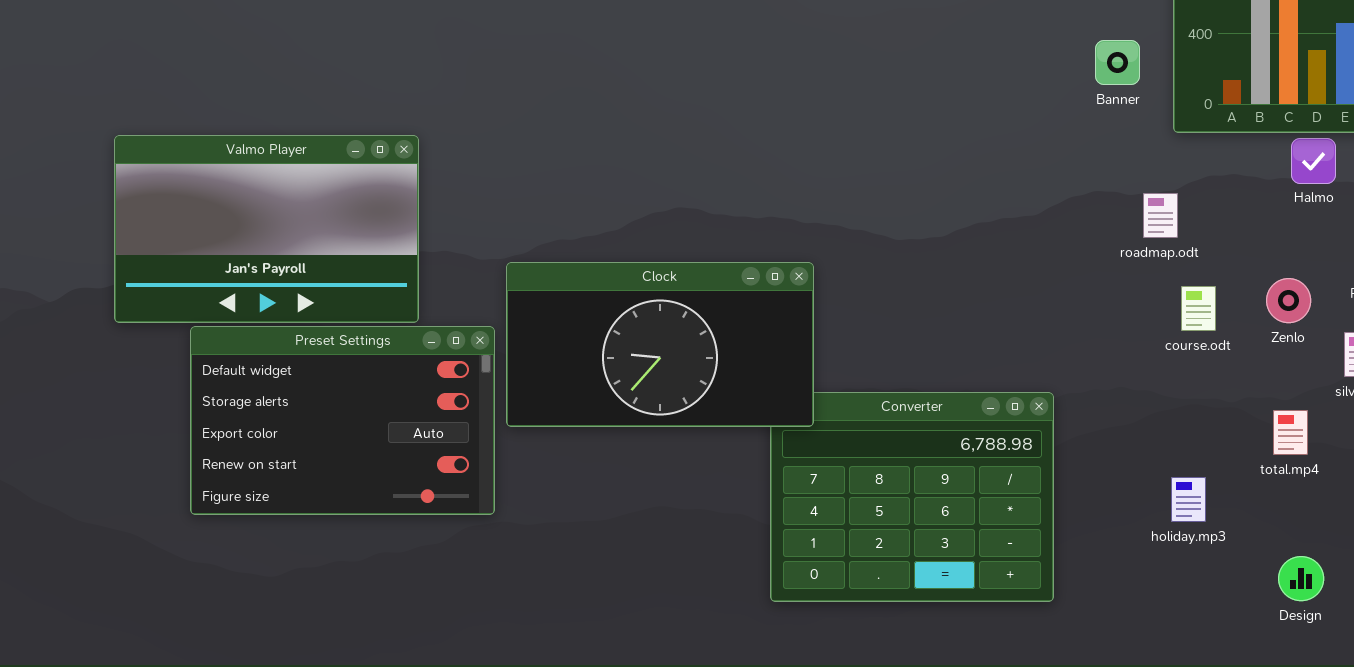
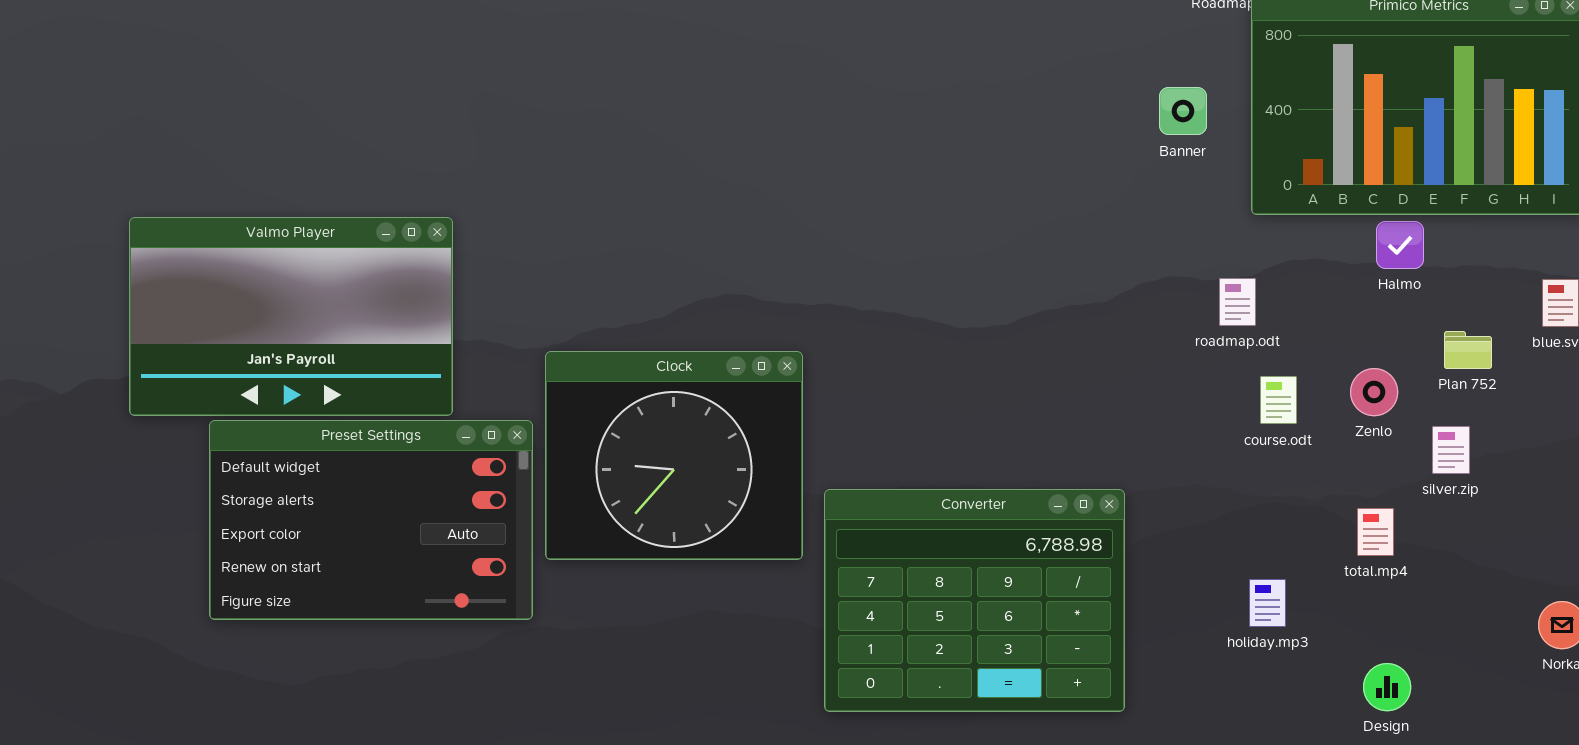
Banner: [1095,40,1140,85] -> [1159,87,1207,135], moved
Clock: [506,262,814,427] -> [545,351,803,560], resized

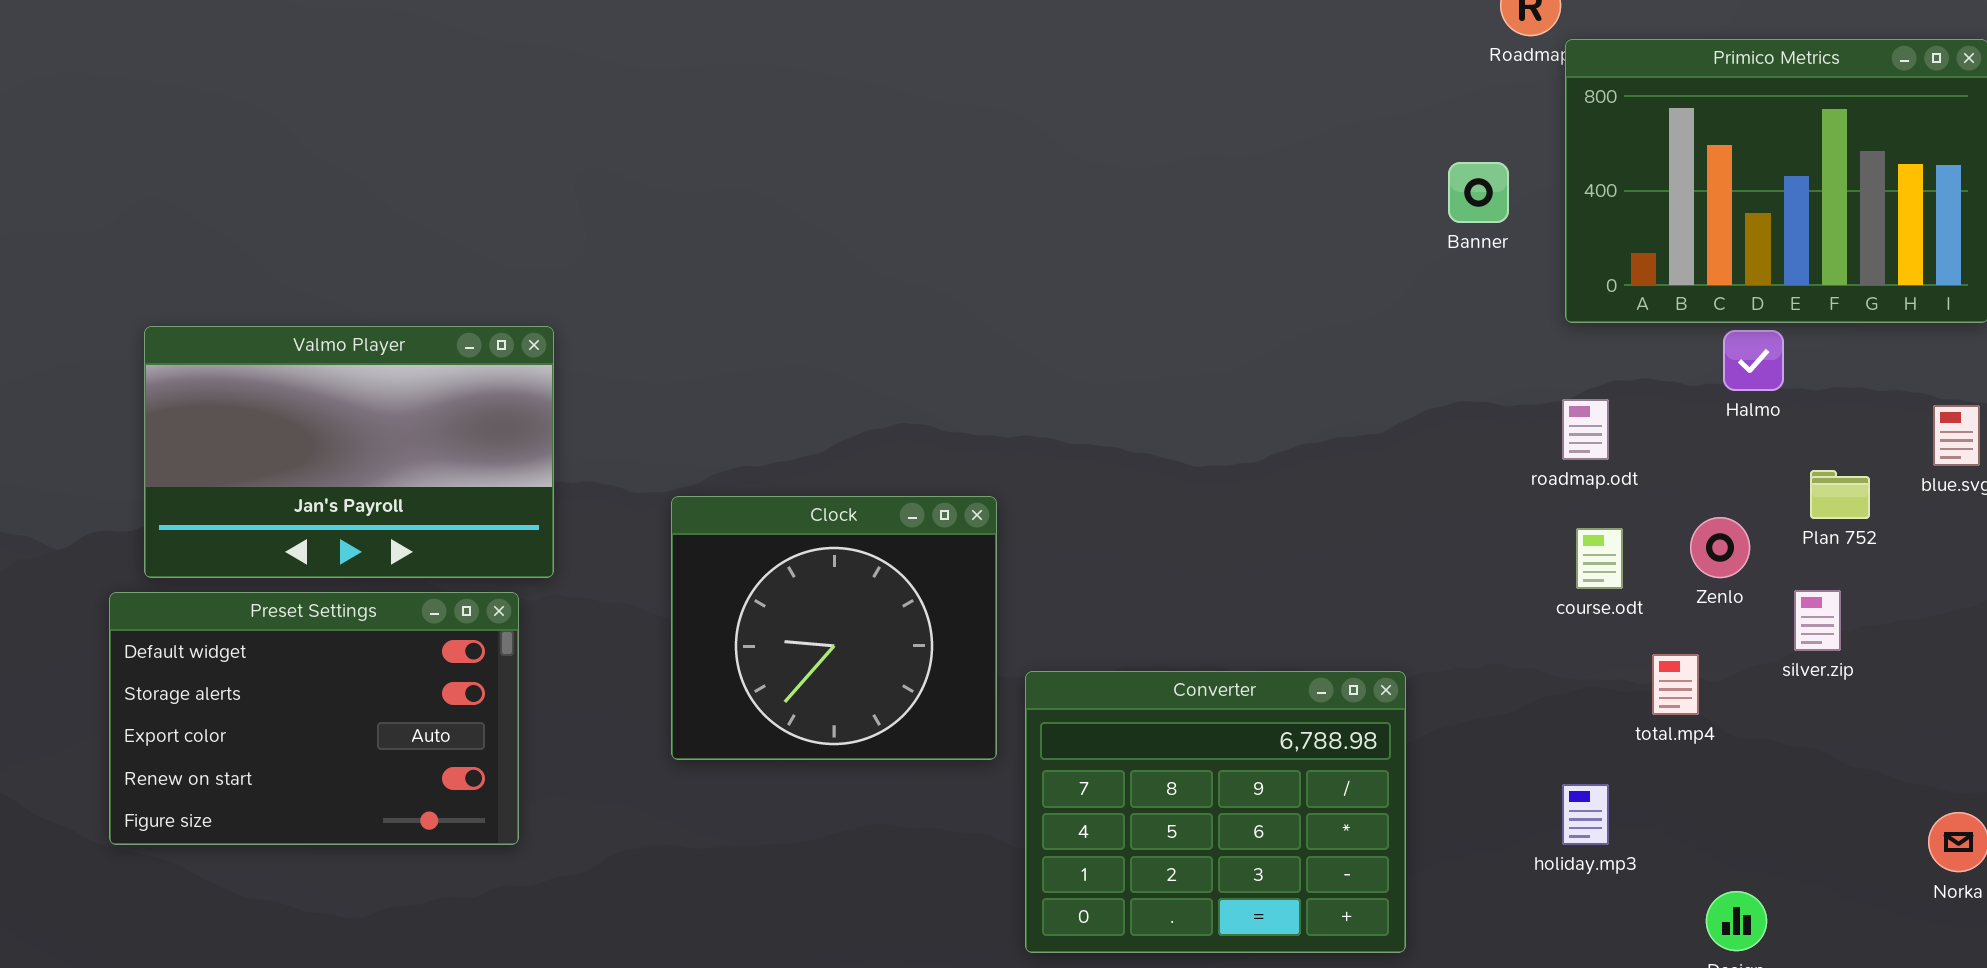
roadmap.odt: [1219,278,1256,326] -> [1562,399,1609,460], moved
Preset Settings: [209,420,533,620] -> [109,592,519,845], moved
total.mp4: [1357,508,1394,556] -> [1652,654,1699,715], moved

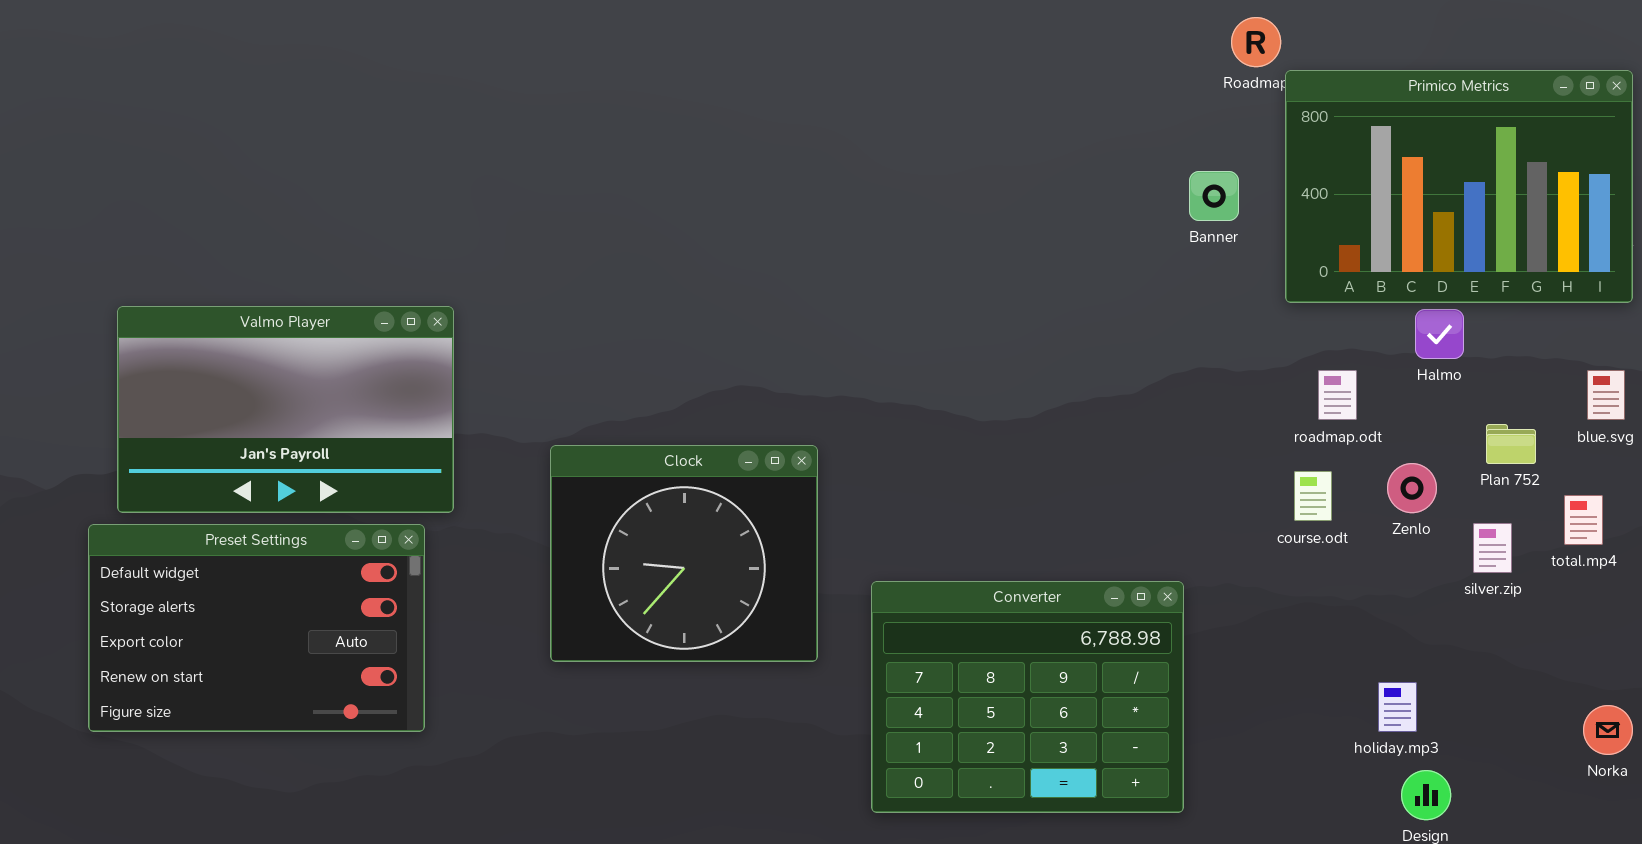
roadmap.odt: [1562,399,1609,460] -> [1318,370,1357,420], moved
total.mp4: [1652,654,1699,715] -> [1564,495,1603,545], moved
Converter: [1025,671,1406,953] -> [871,581,1184,813], moved
holiday.mp3: [1562,784,1609,845] -> [1378,682,1417,732], moved

